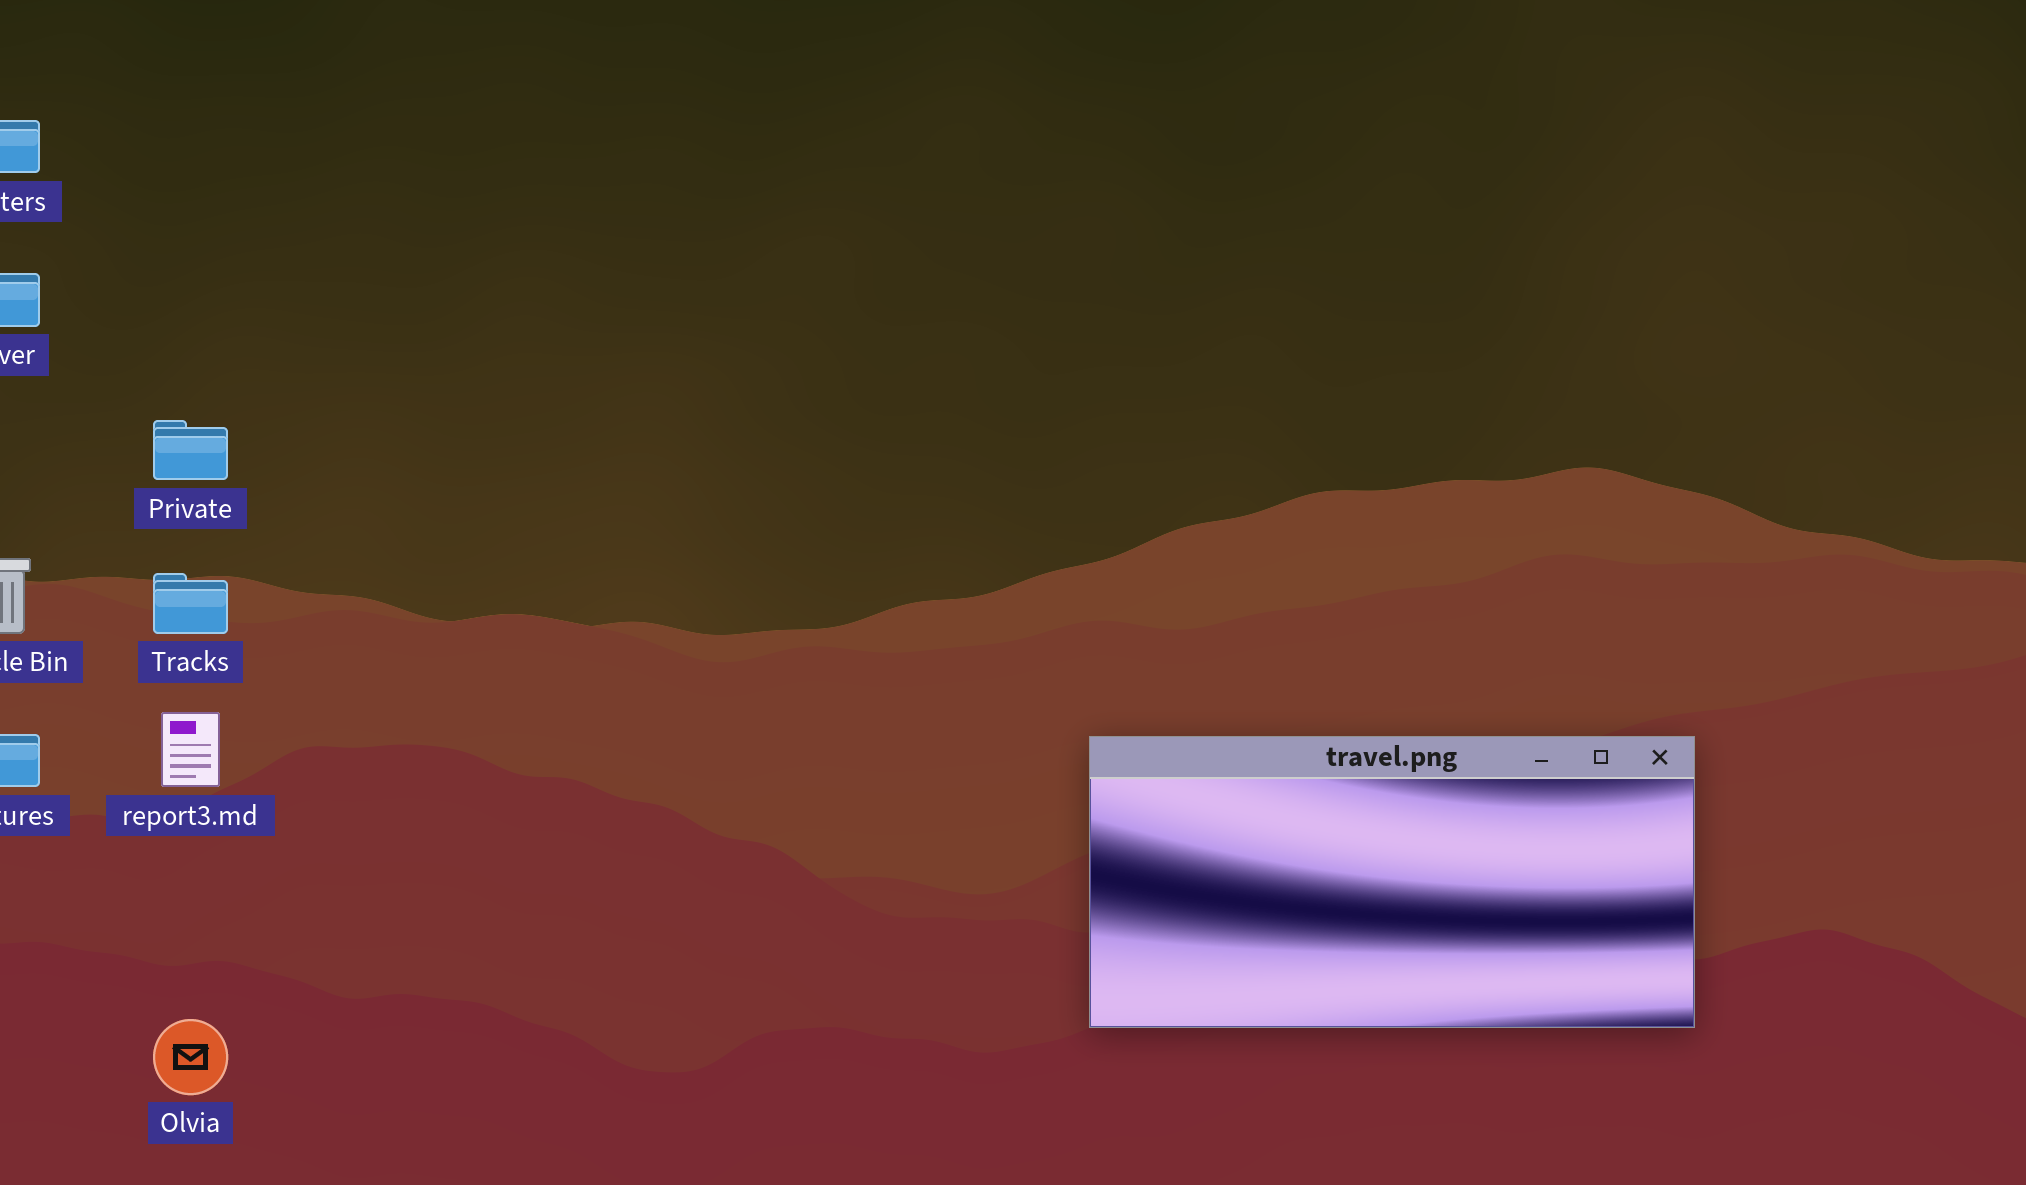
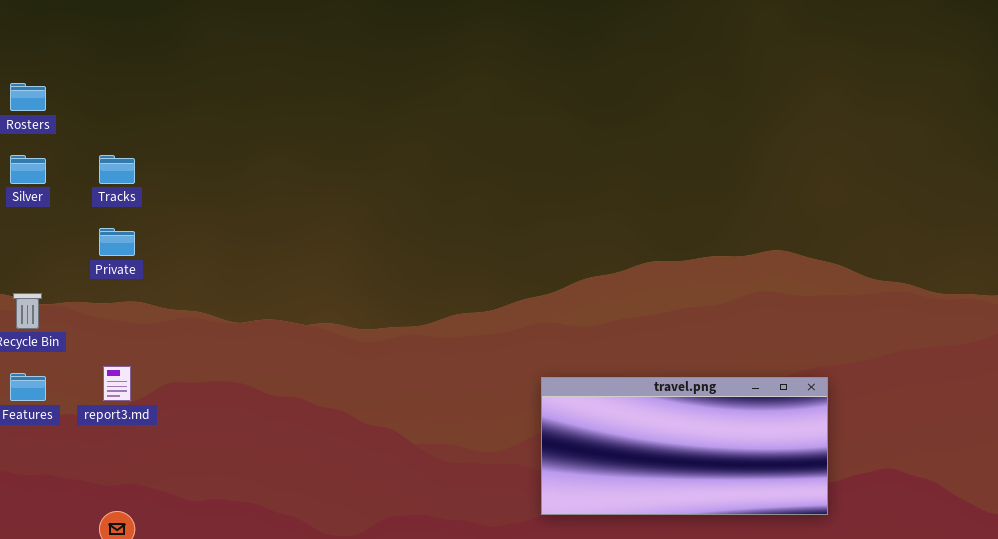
Tracks: [153,573,228,634] -> [99,155,135,184], moved

